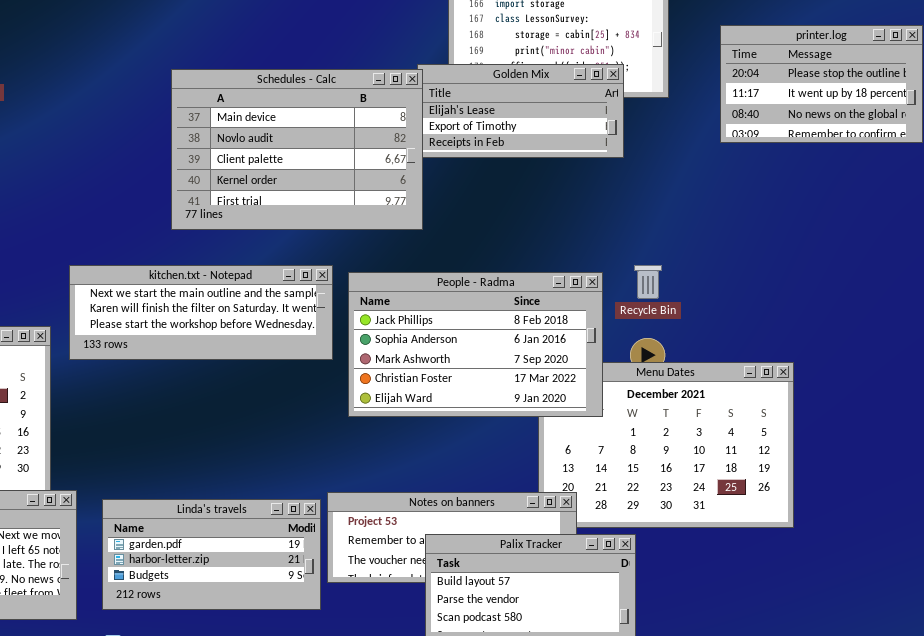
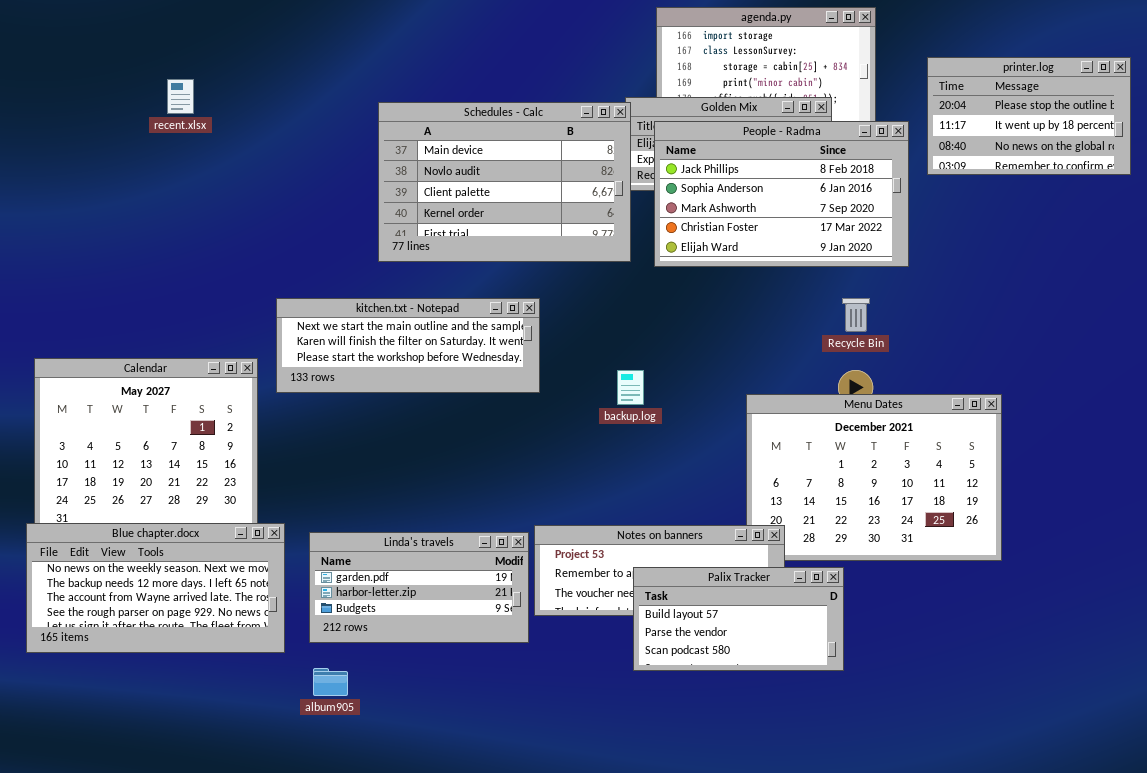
People - Radma: [348,272,603,417] -> [654,121,909,267], moved

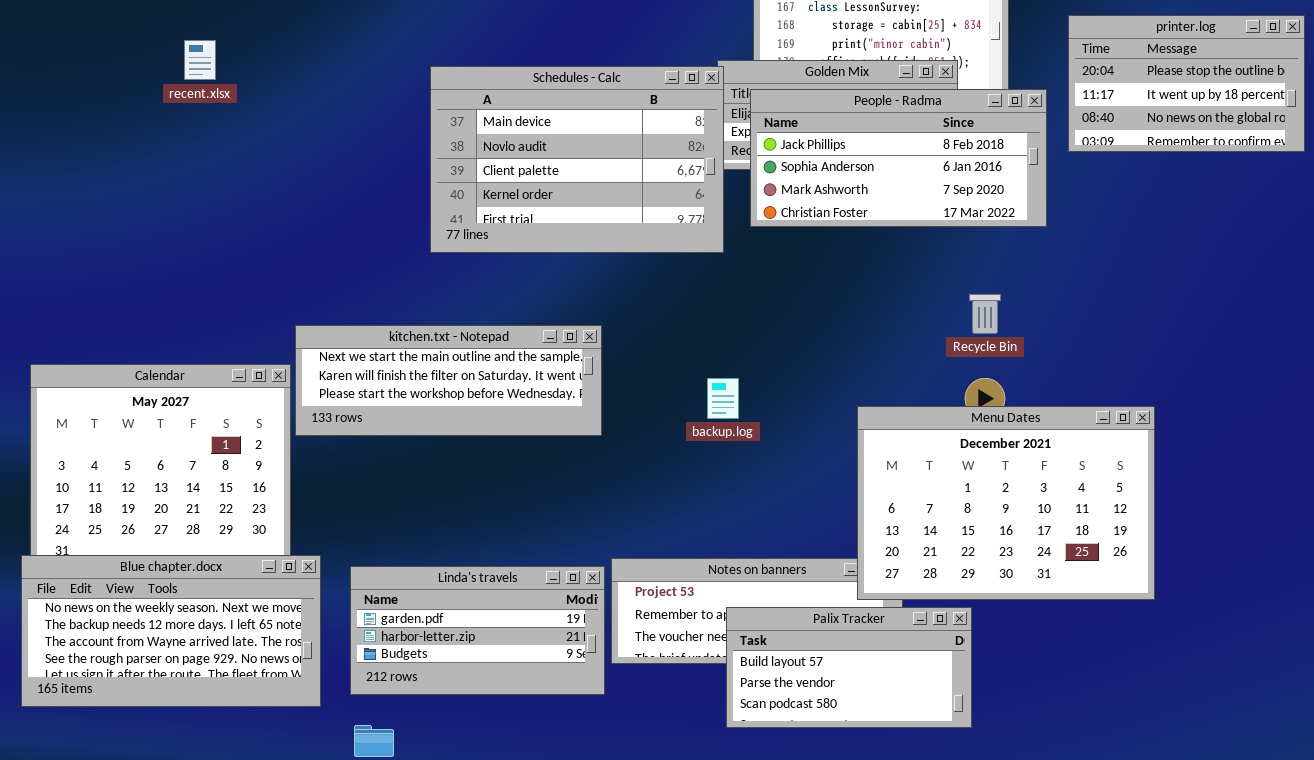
People - Radma: [654,121,909,267] -> [750,89,1047,227], resized
kitchen.txt - Notepad: [276,298,540,393] -> [295,325,602,436], moved
Menu Dates: [746,394,1002,561] -> [857,406,1155,600], raised

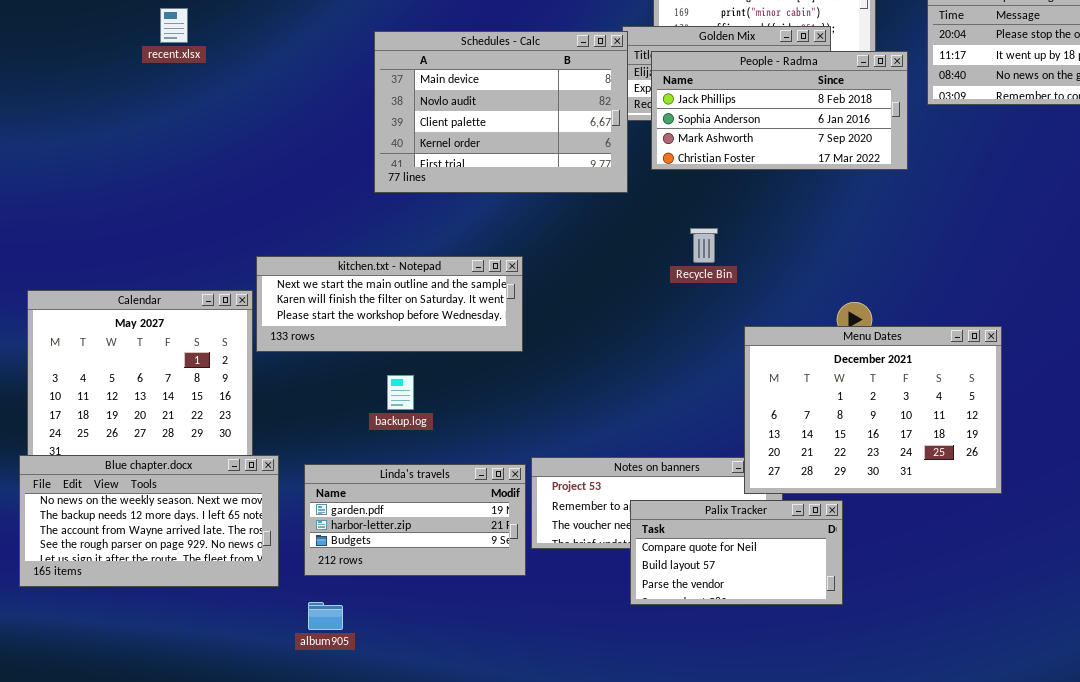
Recycle Bin: [969,294,1001,334] -> [690,228,718,263], moved
backup.log: [707,378,739,419] -> [387,375,414,410], moved
Palix Tracker: [726,607,972,728] -> [630,500,843,605], scrolled up 1 row

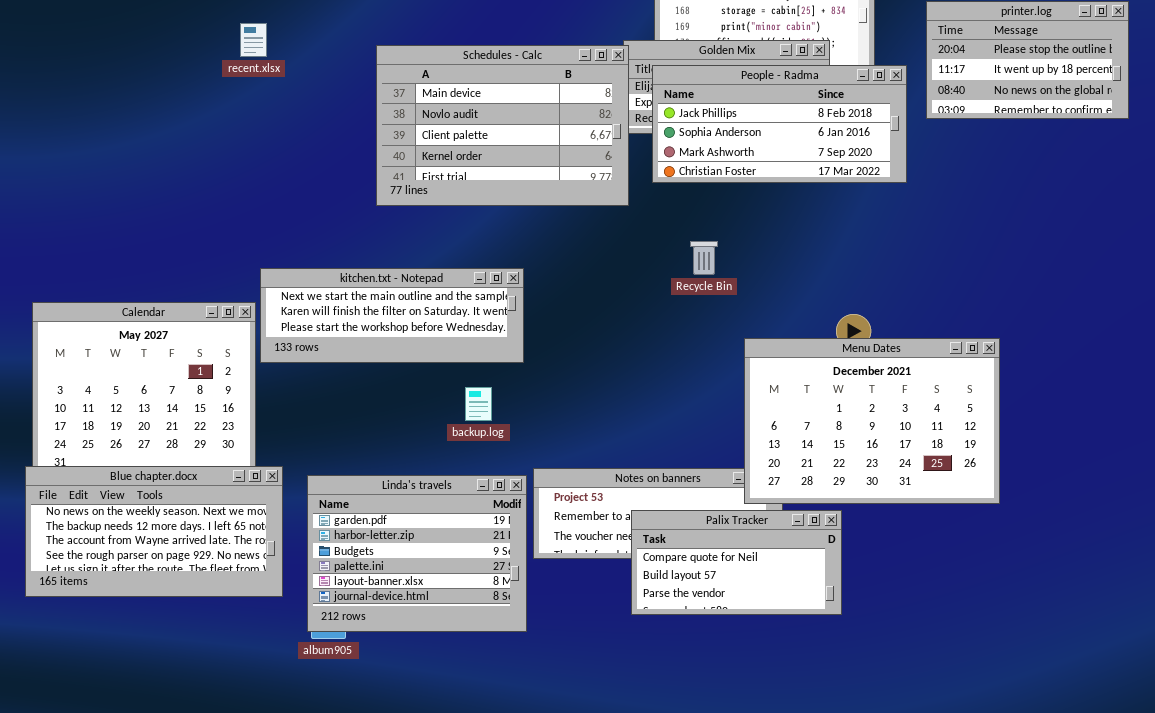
recent.xlsx: [160,8,188,43] -> [240,23,267,57], moved
backup.log: [387,375,414,410] -> [465,387,492,421], moved
Linda's travels: [304,464,526,576] -> [307,475,527,632], resized

